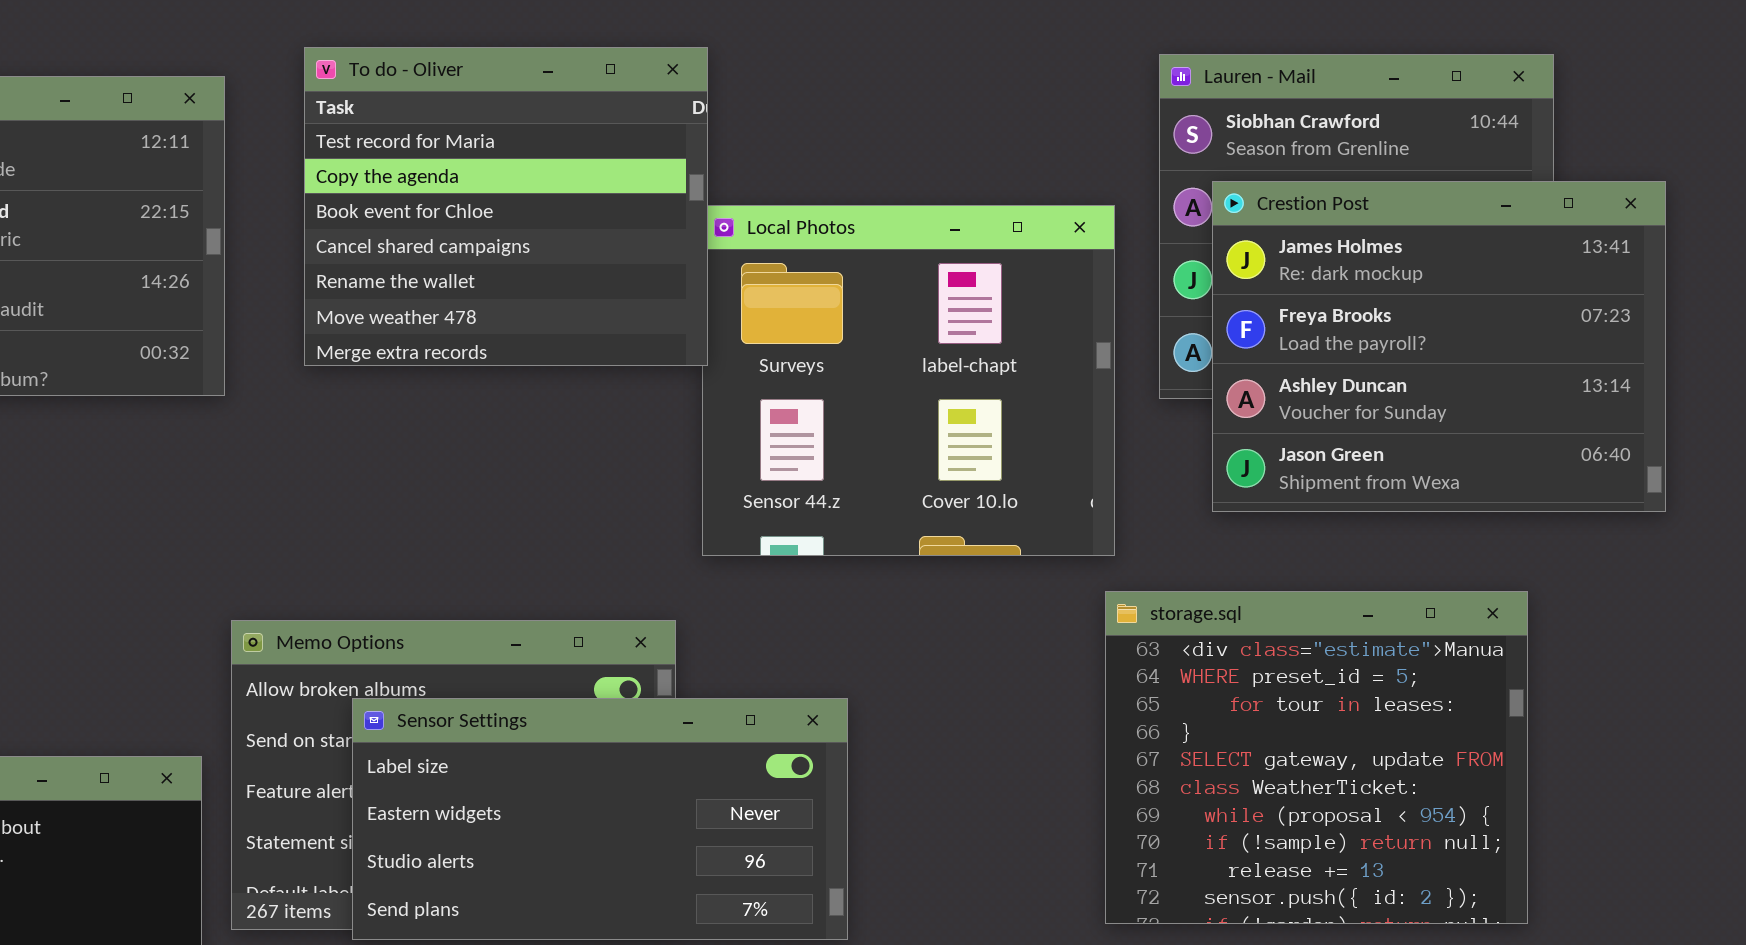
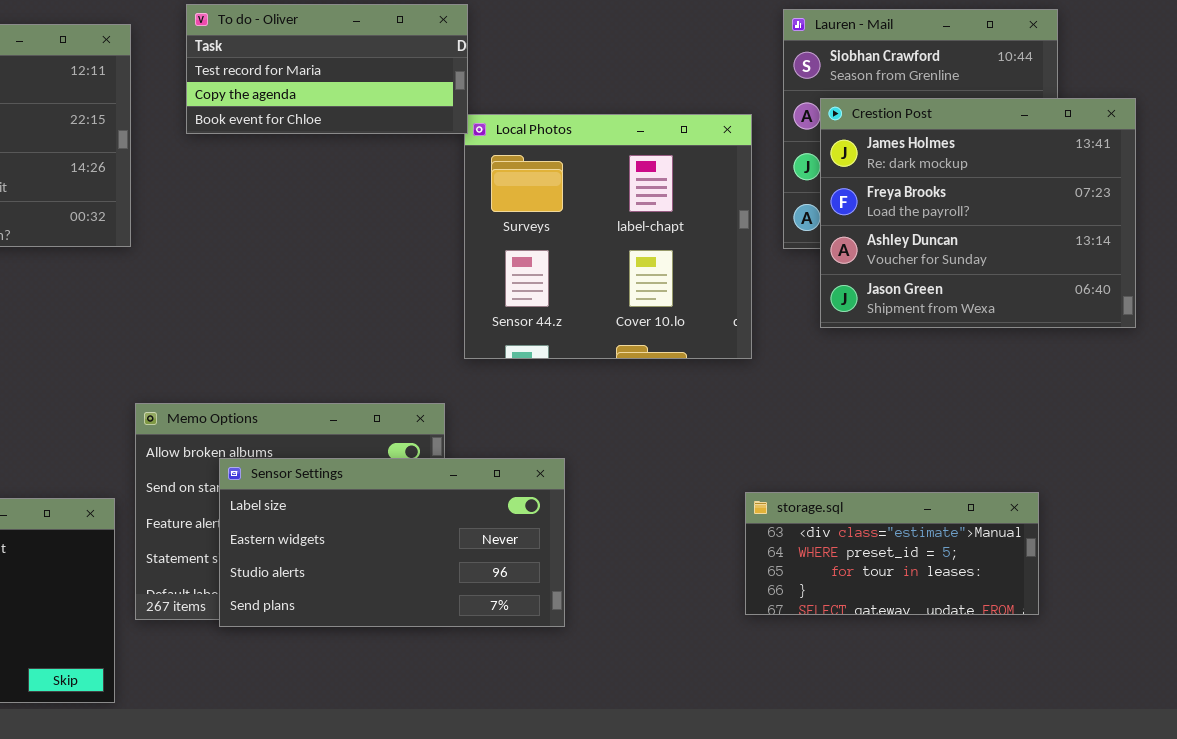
To do - Oliver: [304,47,708,366] -> [186,4,468,134], resized
storage.sql: [1105,591,1528,924] -> [745,492,1039,615], resized

